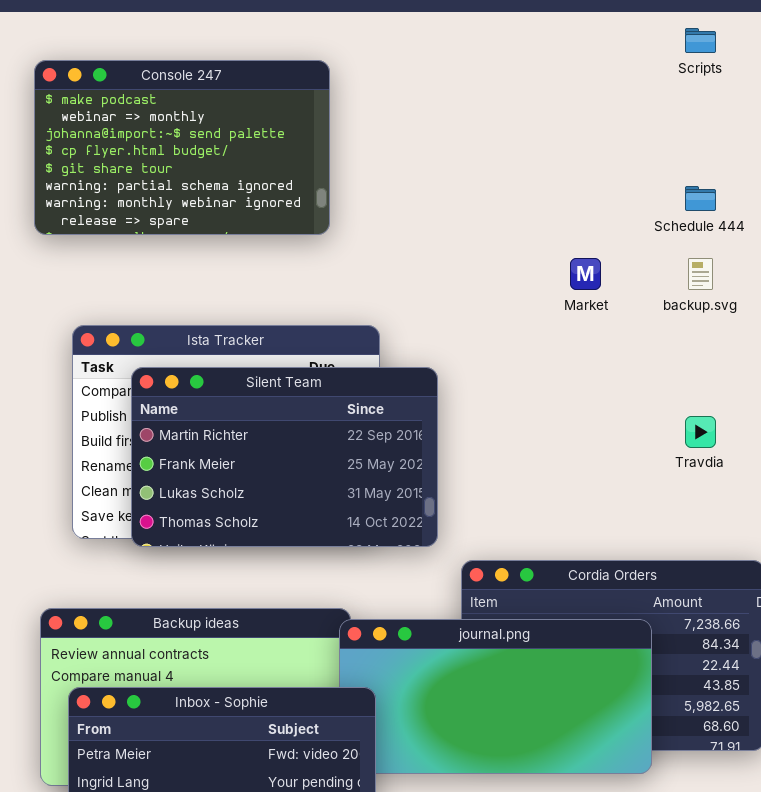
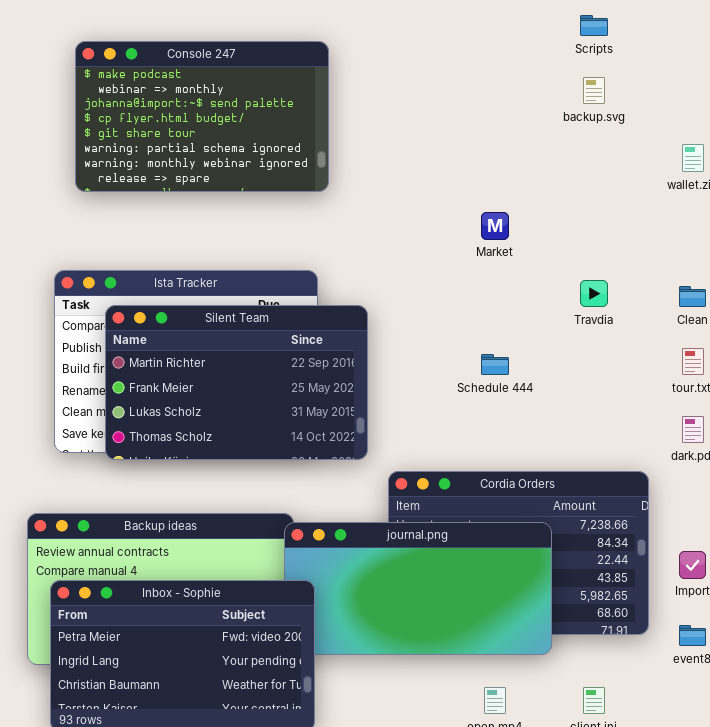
Console 247: [34,60,330,235] -> [75,41,329,192], moved
Schedule 444: [685,186,716,211] -> [481,354,509,375], moved
backup.svg: [688,258,713,290] -> [583,77,605,104], moved
Travdia: [685,416,716,448] -> [580,280,608,307], moved

